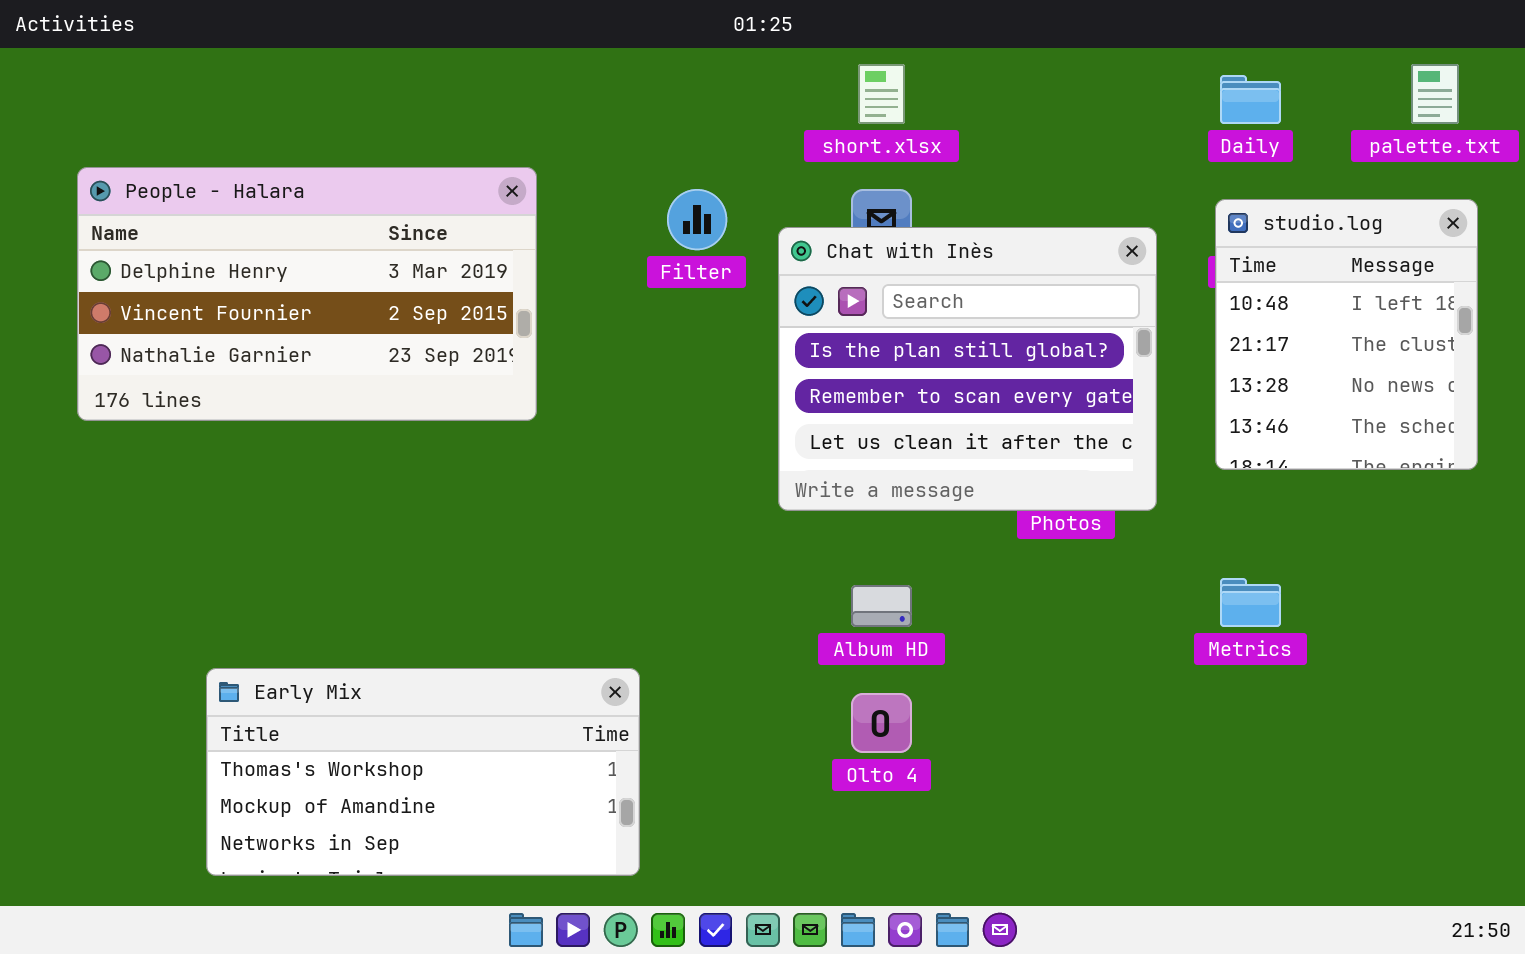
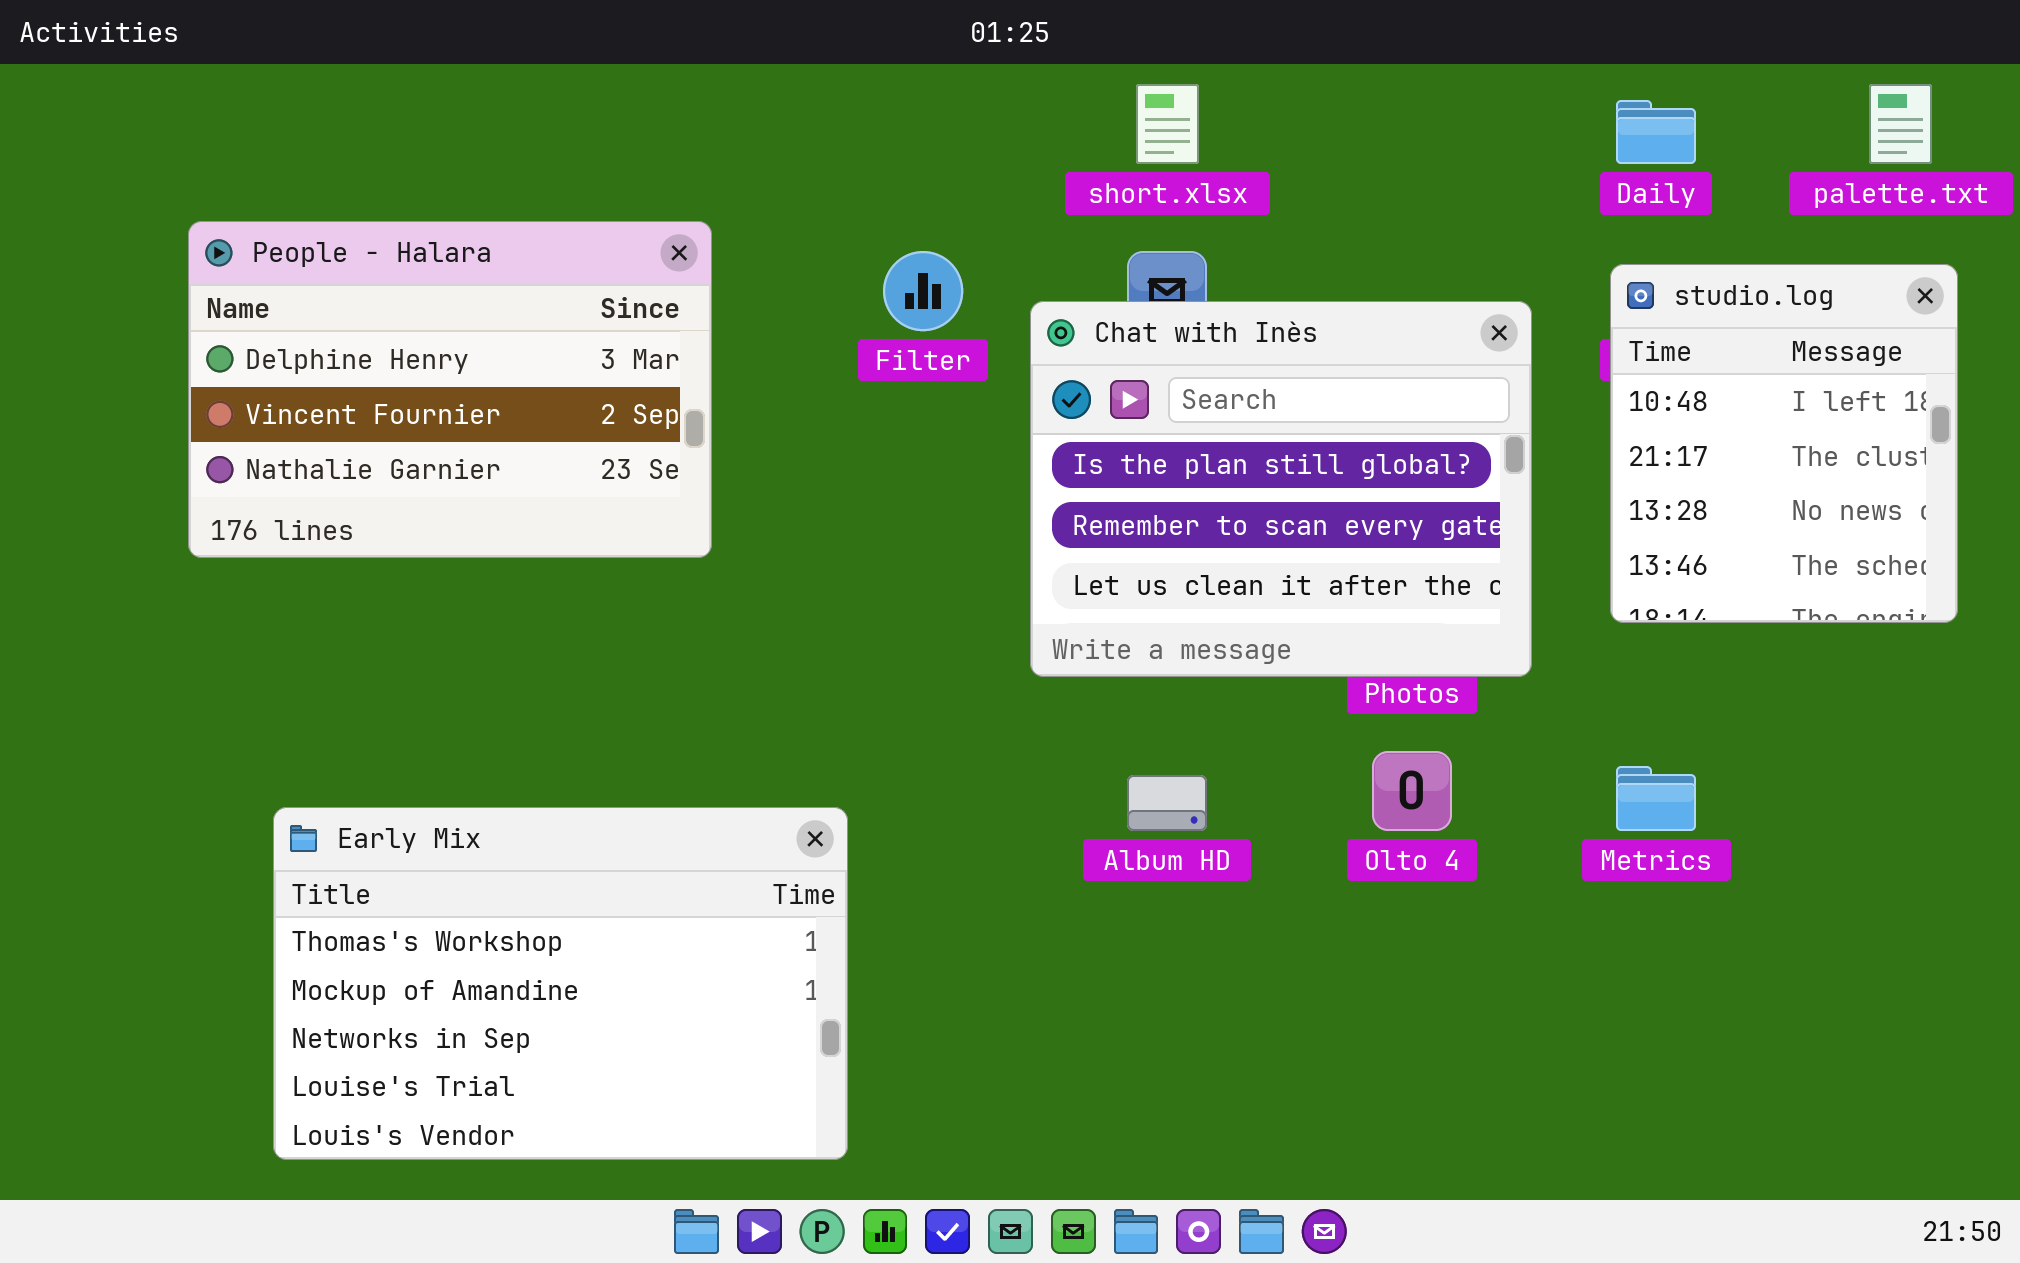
People - Halara: [77,167,537,421] -> [188,221,712,558], resized
Early Mix: [206,668,640,876] -> [273,807,848,1160], resized
Olto 4: [851,693,912,753] -> [1372,751,1452,831], moved

